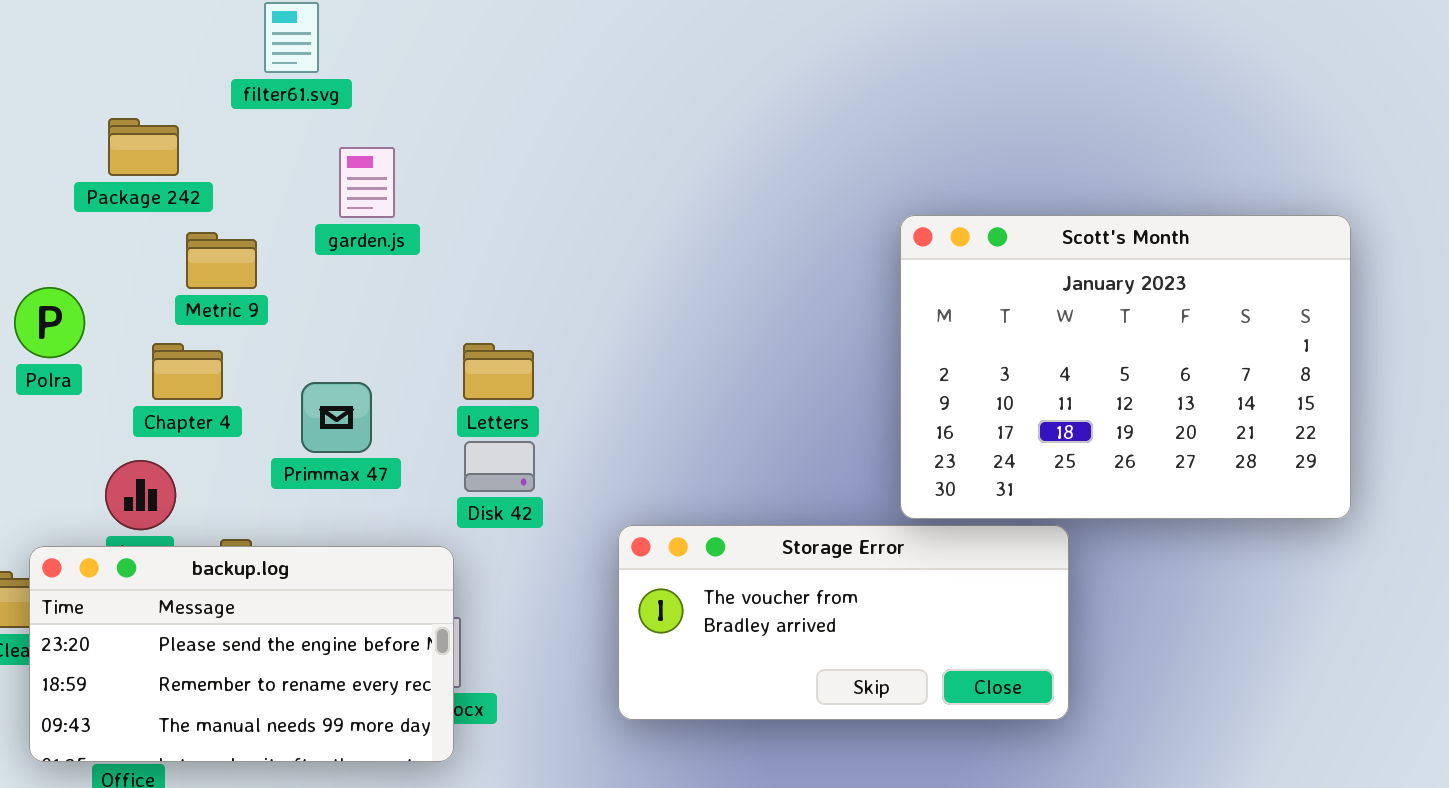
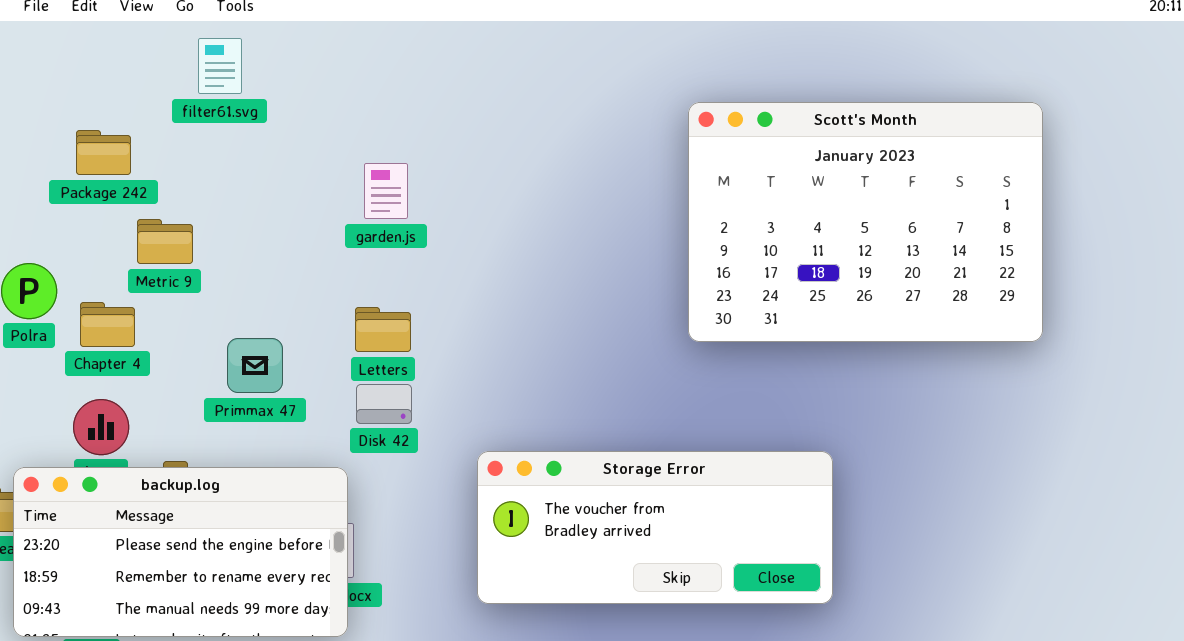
garden.js: [339,147,395,218] -> [364,163,408,219], moved
Scott's Month: [900,215,1351,519] -> [688,102,1043,342], moved
Chapter 4: [152,343,223,400] -> [80,302,135,347], moved

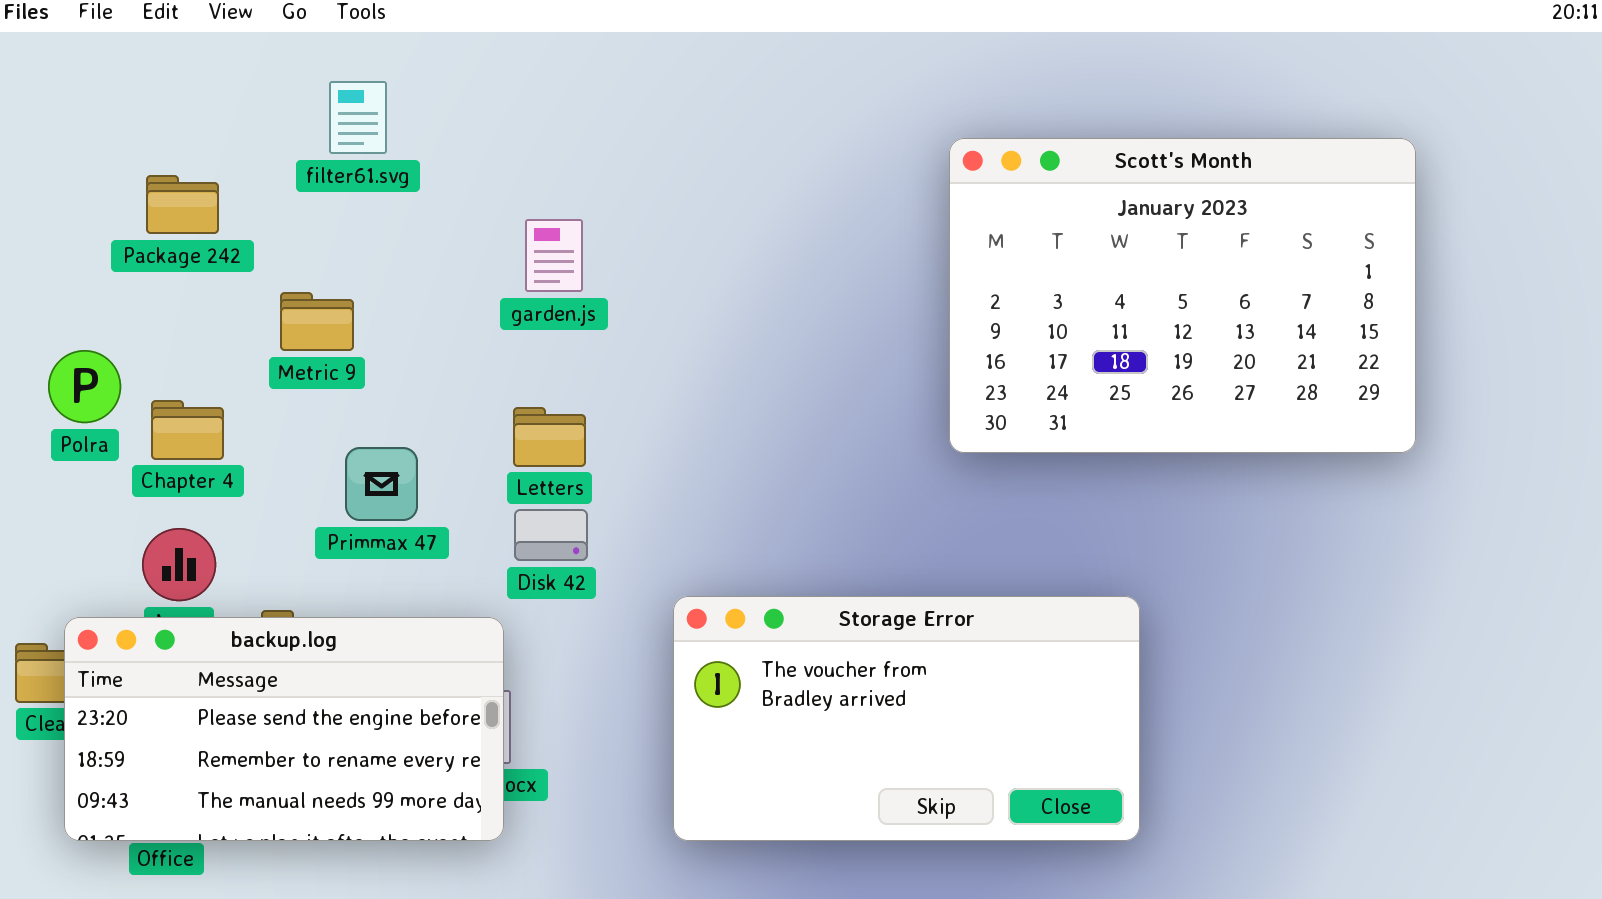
filter61.svg: [198,38,242,94] -> [329,81,387,154], moved
Metric 9: [137,219,193,264] -> [280,292,354,351], moved
Storage Error: [477,451,833,604] -> [673,596,1140,841], resized

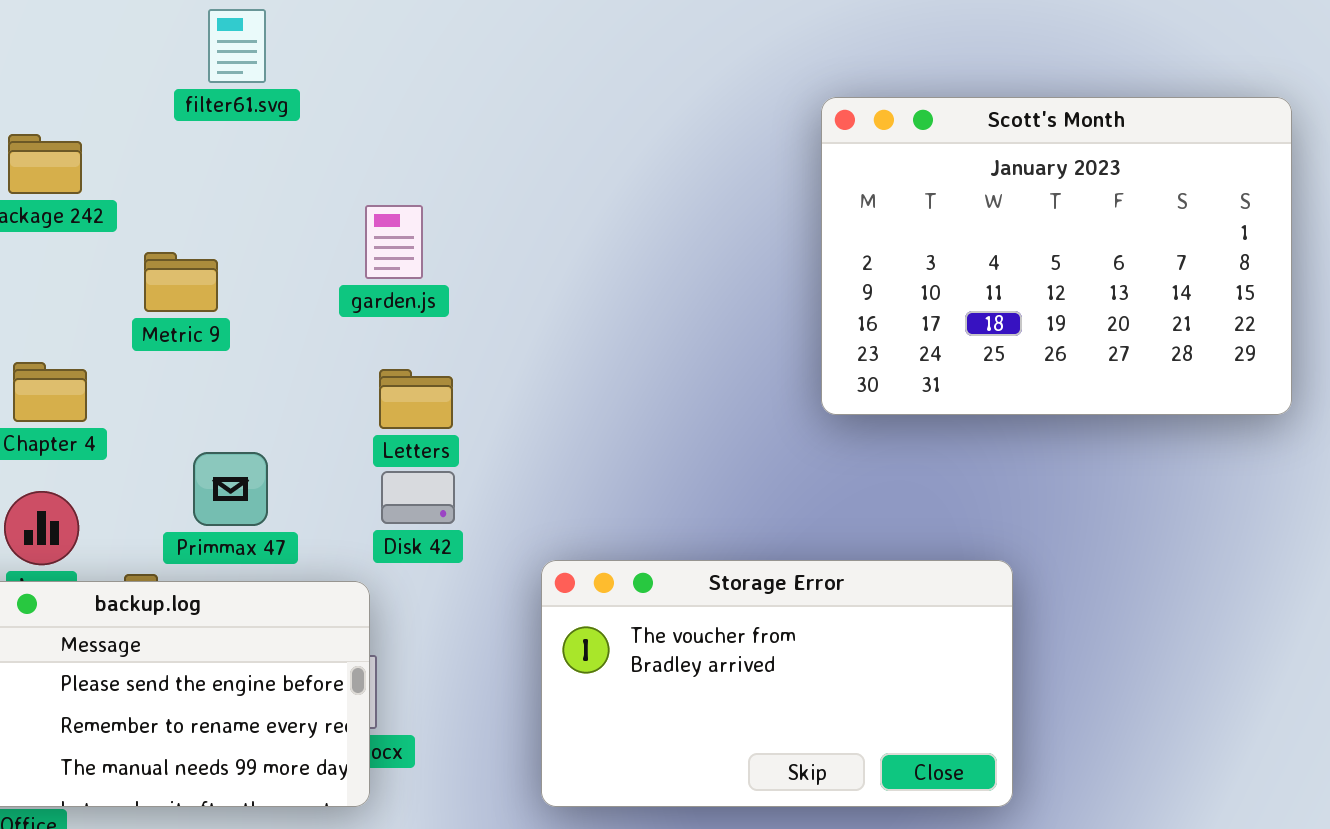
filter61.svg: [329,81,387,154] -> [208,9,266,83], moved
garden.js: [525,219,583,292] -> [365,205,423,279], moved
Primmax 47: [345,447,418,521] -> [193,452,268,526], moved

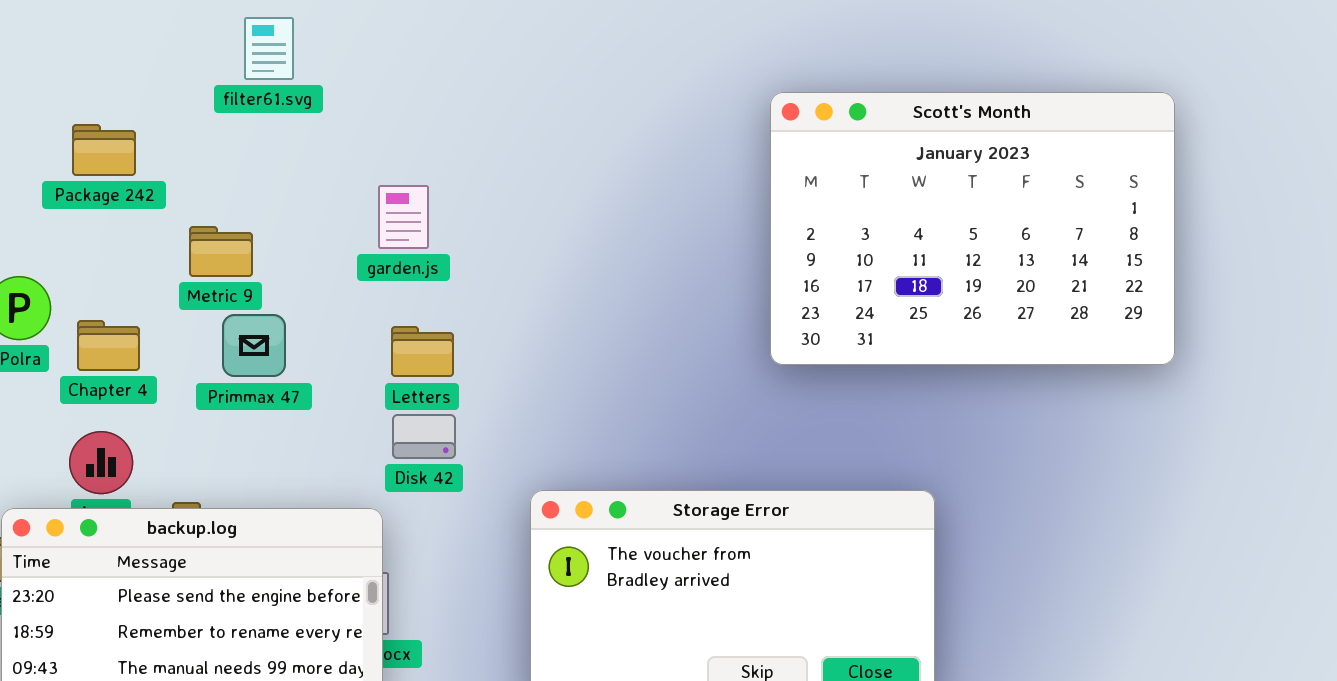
Primmax 47: [193,452,268,526] -> [222,314,286,377], moved

